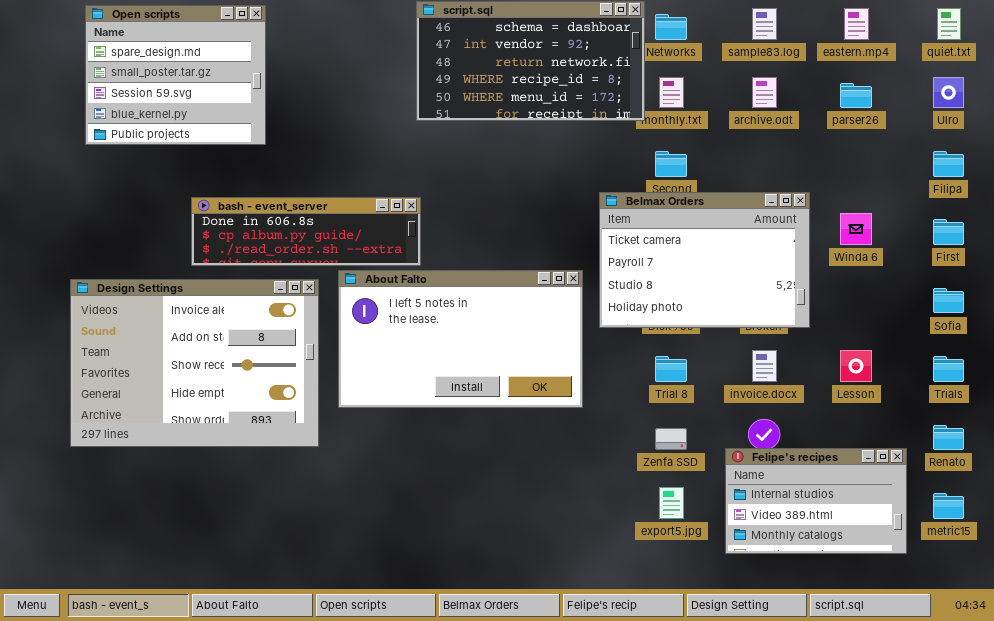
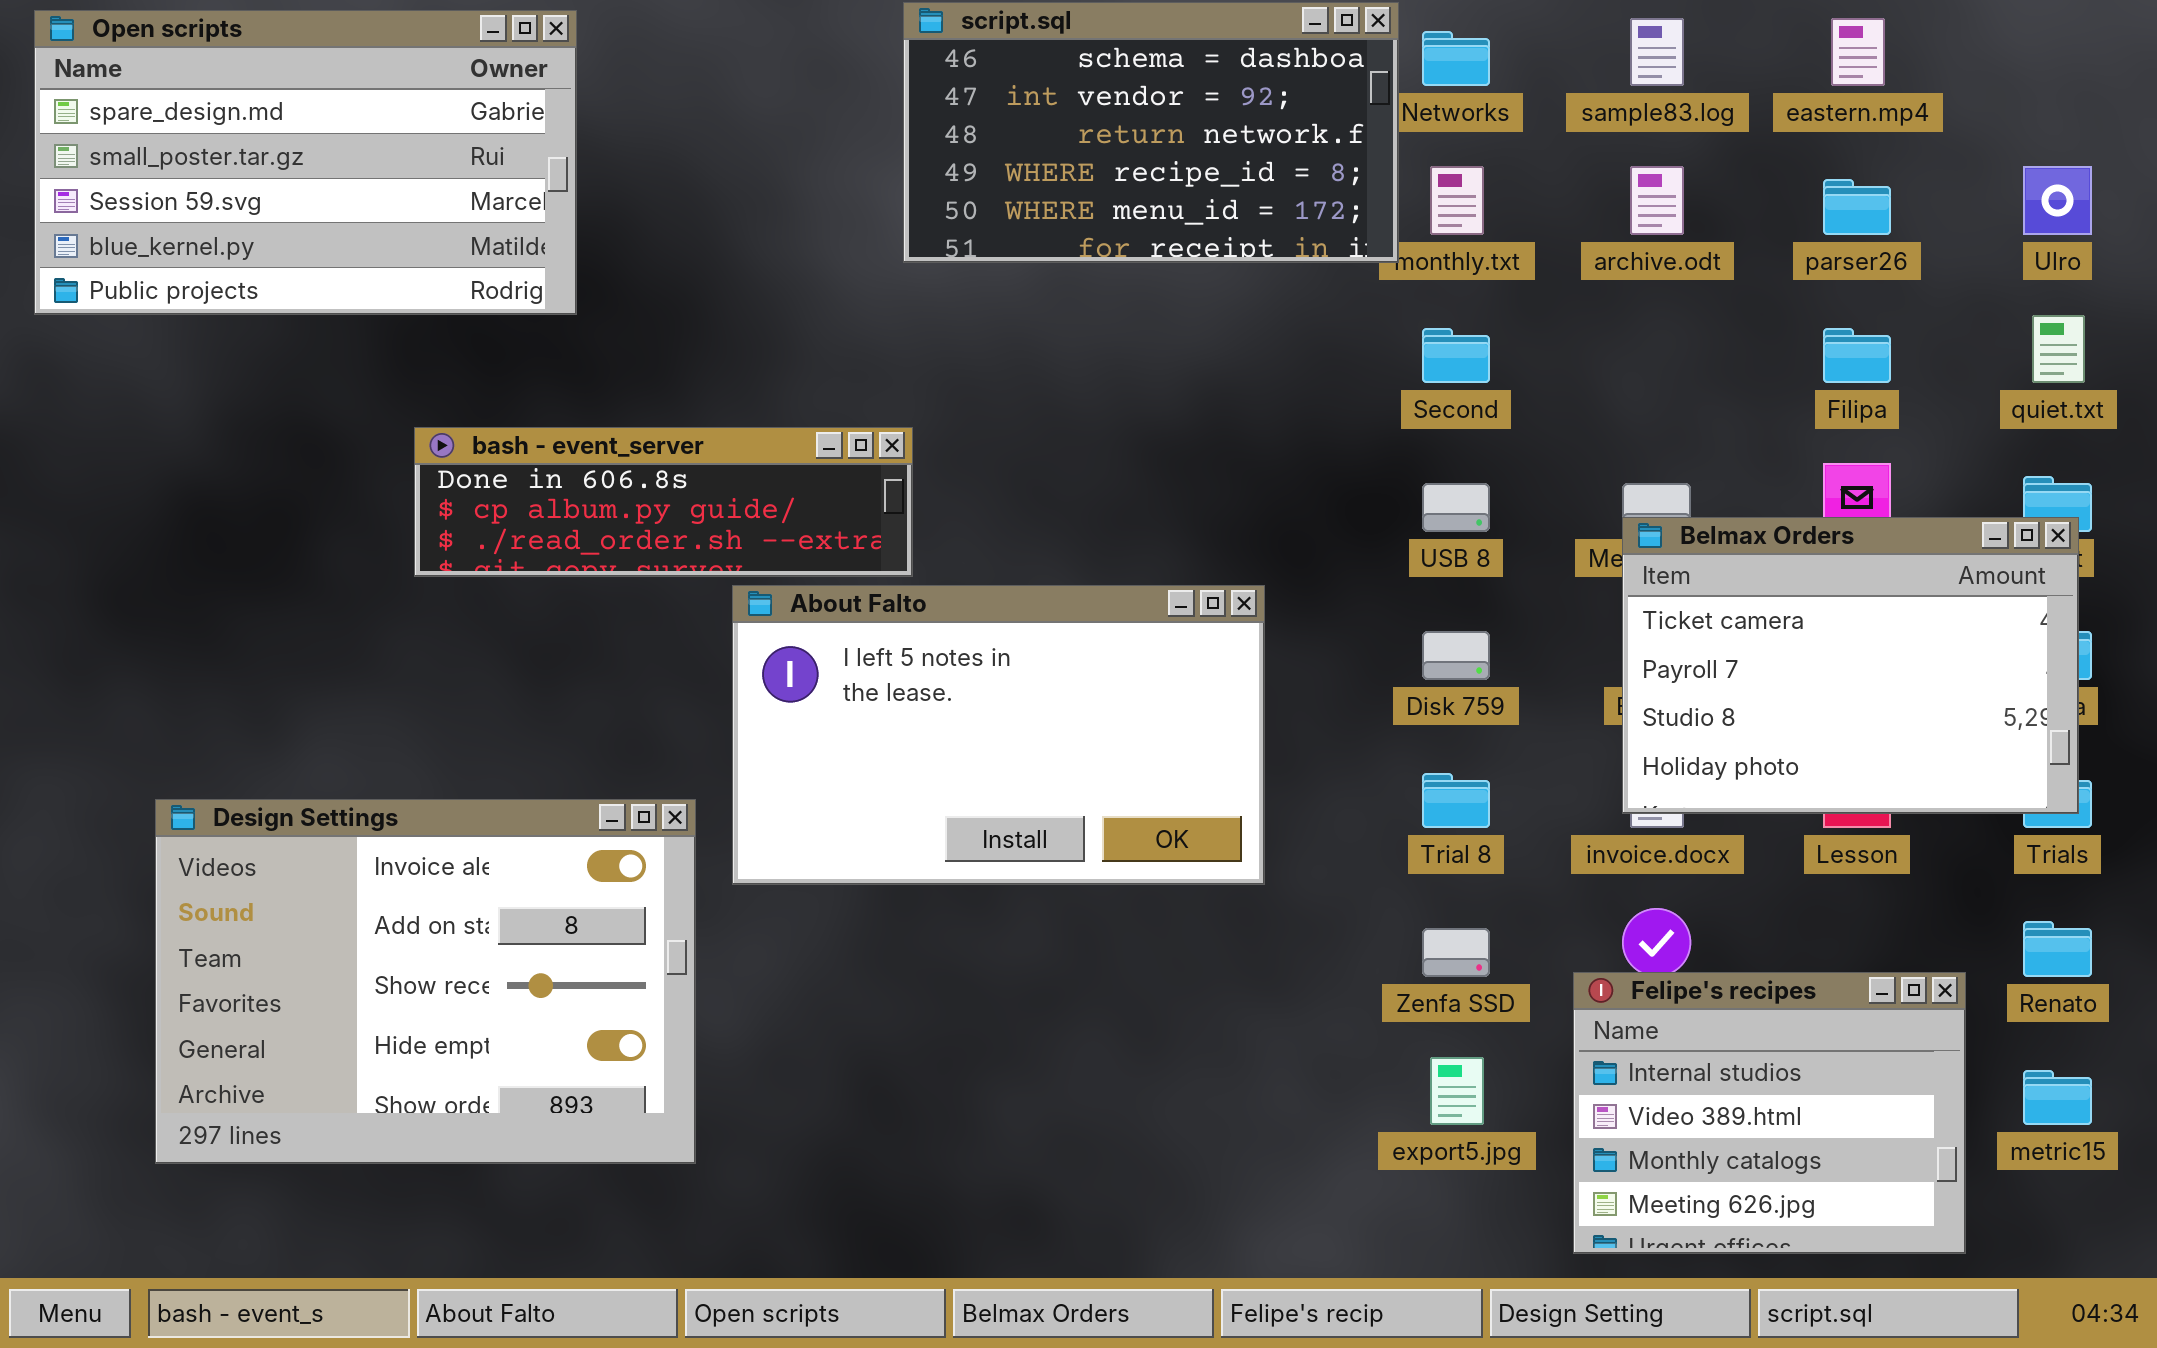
Open scripts: [85,5,266,145] -> [34,10,577,315], resized
quiet.txt: [937,8,961,40] -> [2032,315,2085,383], moved
Filipa: [933,151,964,177] -> [1823,328,1891,383], moved
Belmax Orders: [599,192,810,328] -> [1622,517,2079,814], moved
Design Settings: [70,279,319,447] -> [155,799,696,1164], moved
Felipe's recipes: [725,448,907,554] -> [1573,972,1966,1254], resized

